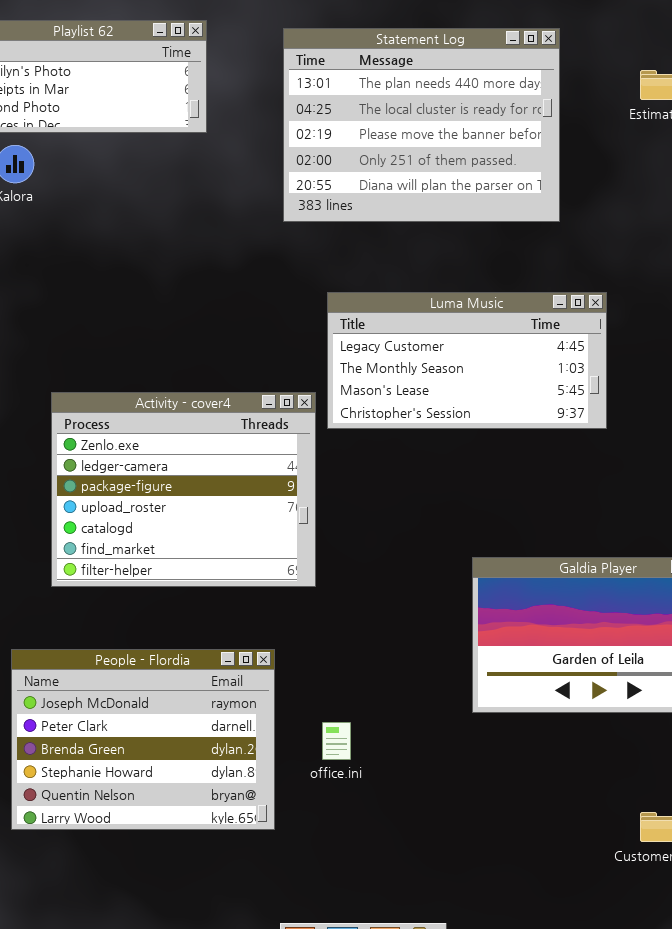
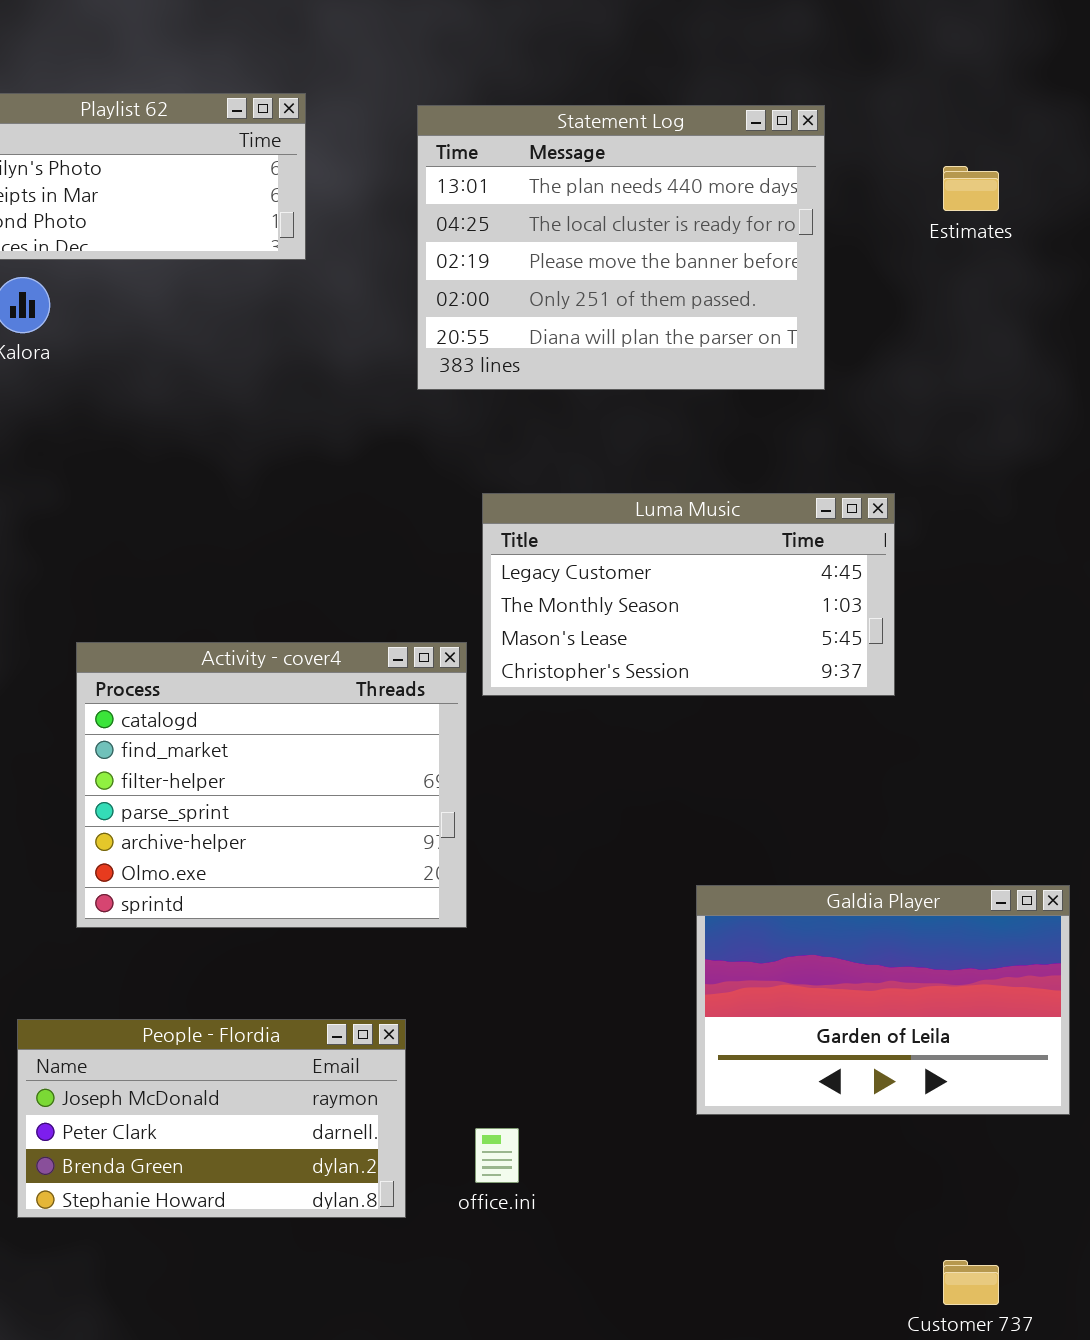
Activity - cover4: [51,392,316,587] -> [76,642,467,928], scrolled down 4 rows
People - Flordia: [11,649,275,830] -> [17,1019,406,1218], resized

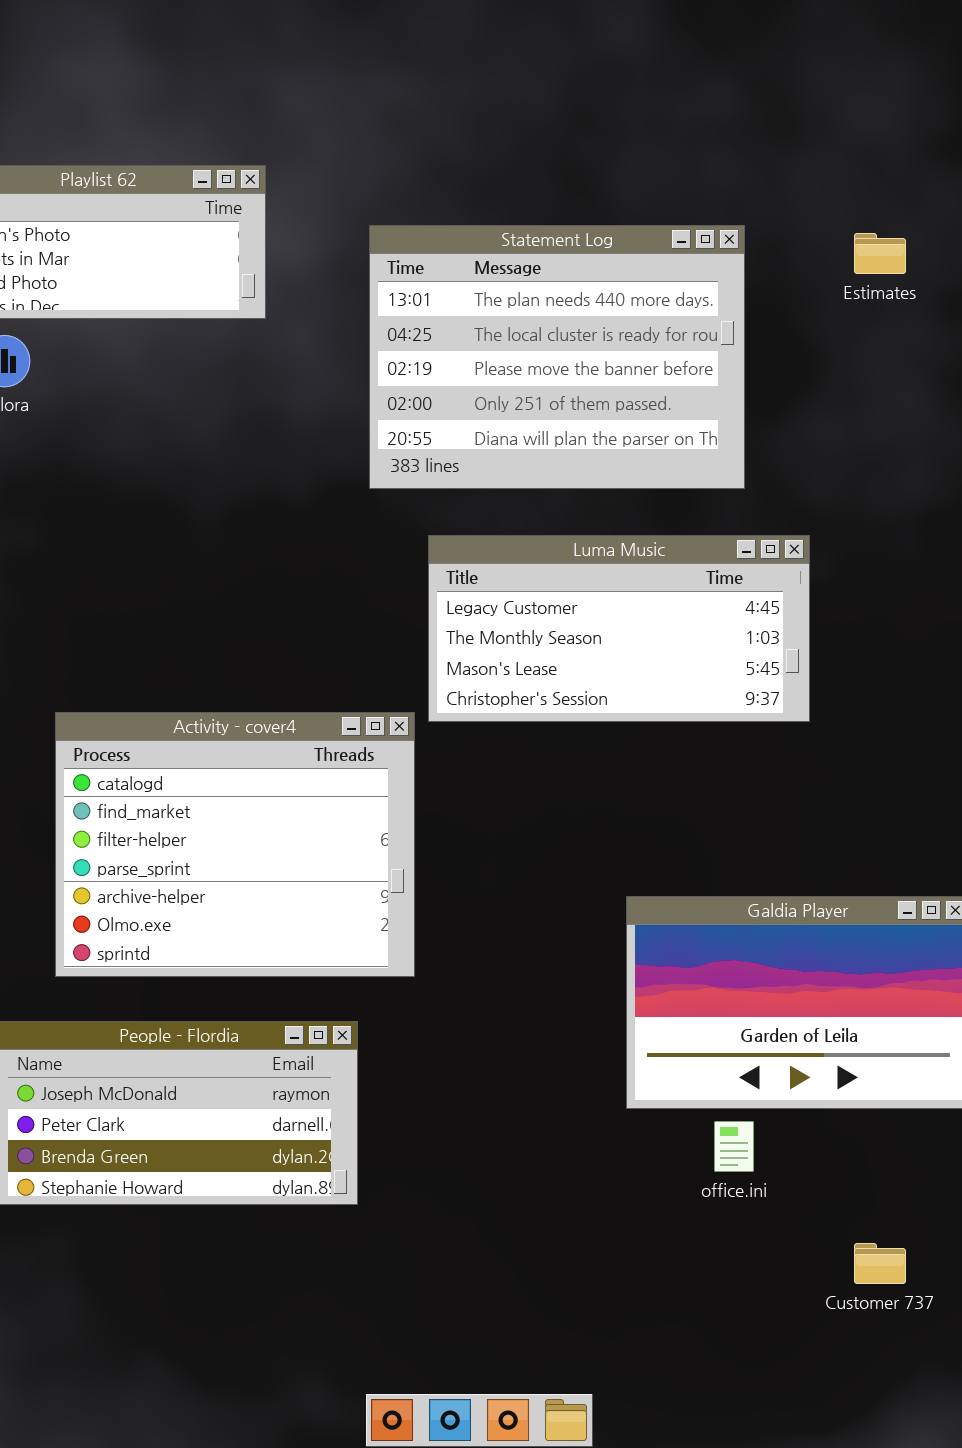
Statement Log: [417,105,825,390] -> [369,225,745,489], moved
Activity - cover4: [76,642,467,928] -> [55,712,415,977], moved
office.ini: [475,1128,519,1183] -> [714,1121,754,1172], moved

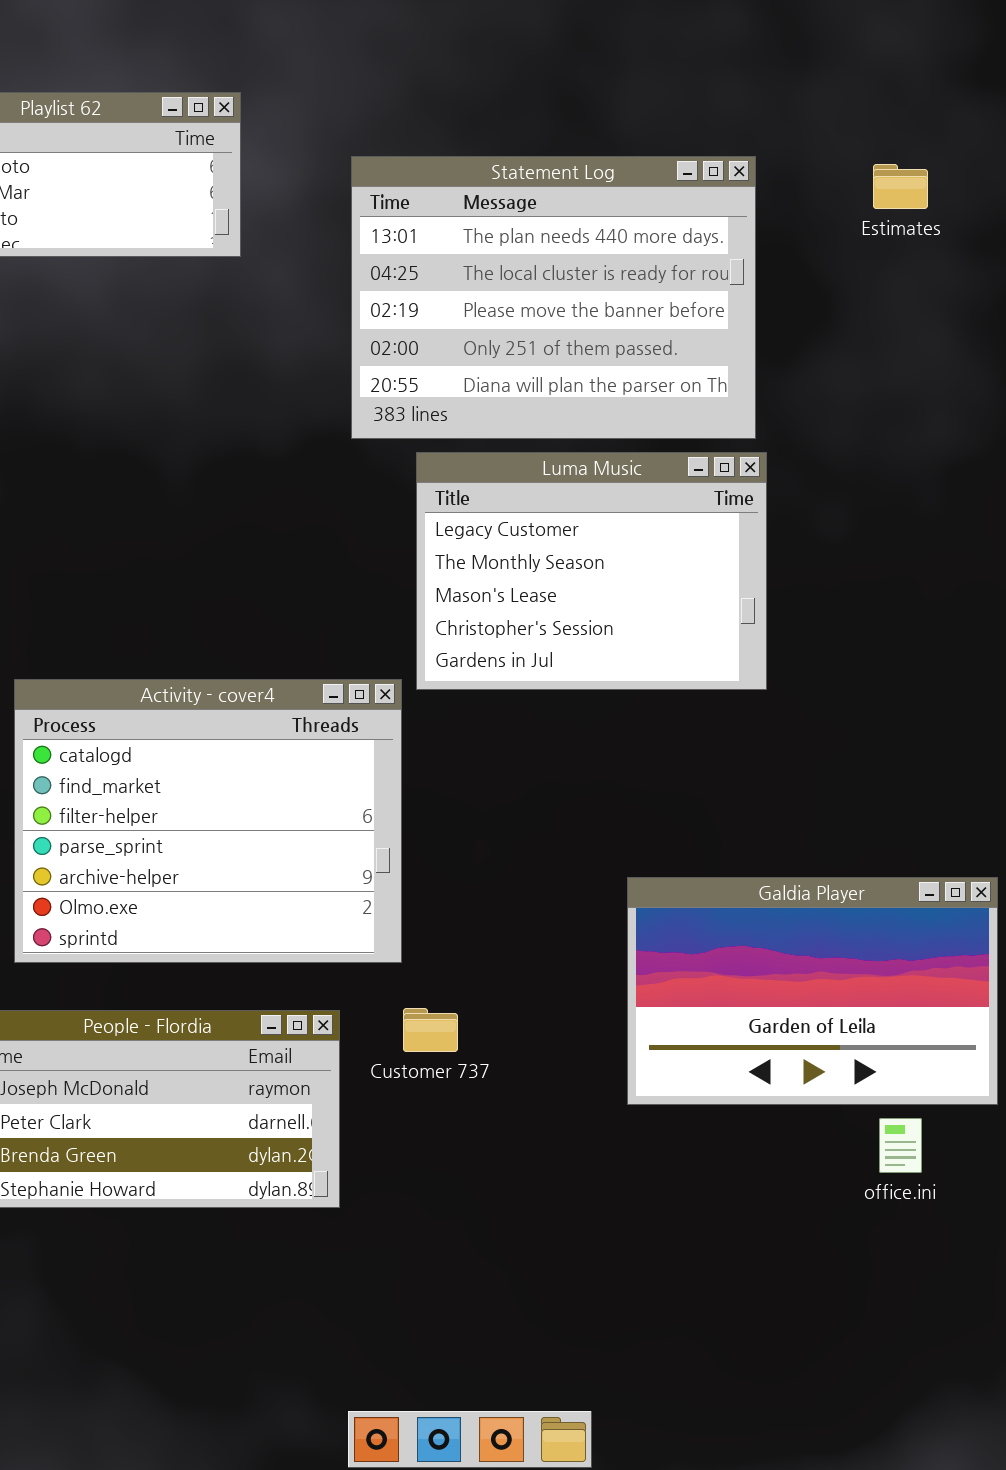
Luma Music: [428,535,810,722] -> [416,452,767,690], resized
office.ini: [714,1121,754,1172] -> [879,1118,922,1173], moved
Customer 737: [854,1243,906,1284] -> [403,1008,458,1052], moved

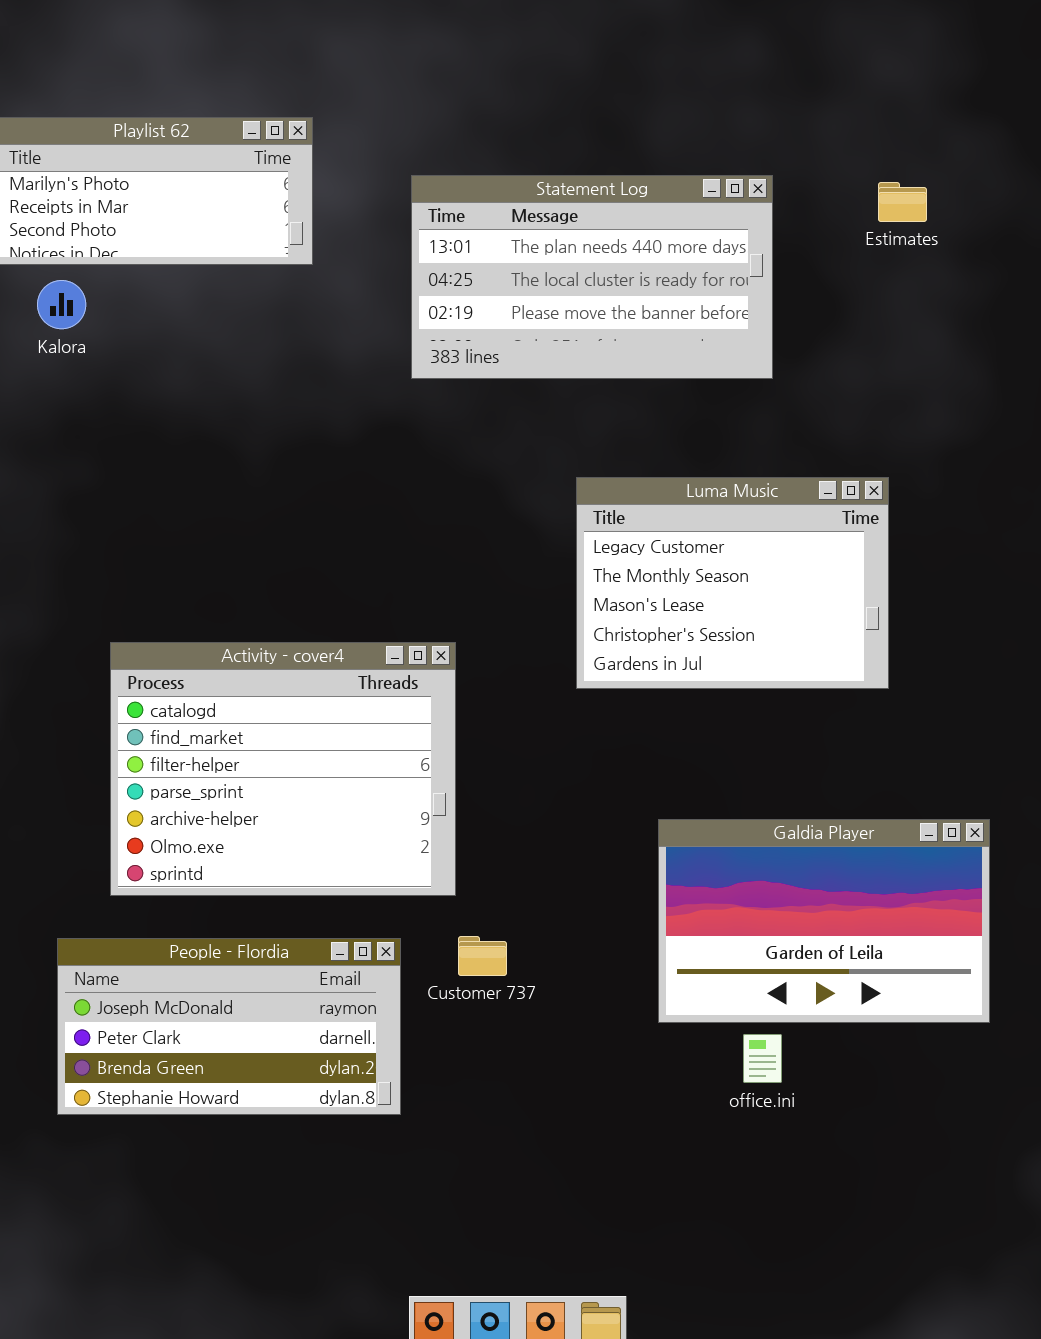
Statement Log: [351,156,756,439] -> [411,175,773,379], resized
Luma Music: [416,452,767,690] -> [576,477,889,689], moved
office.ini: [879,1118,922,1173] -> [743,1034,782,1083], moved

